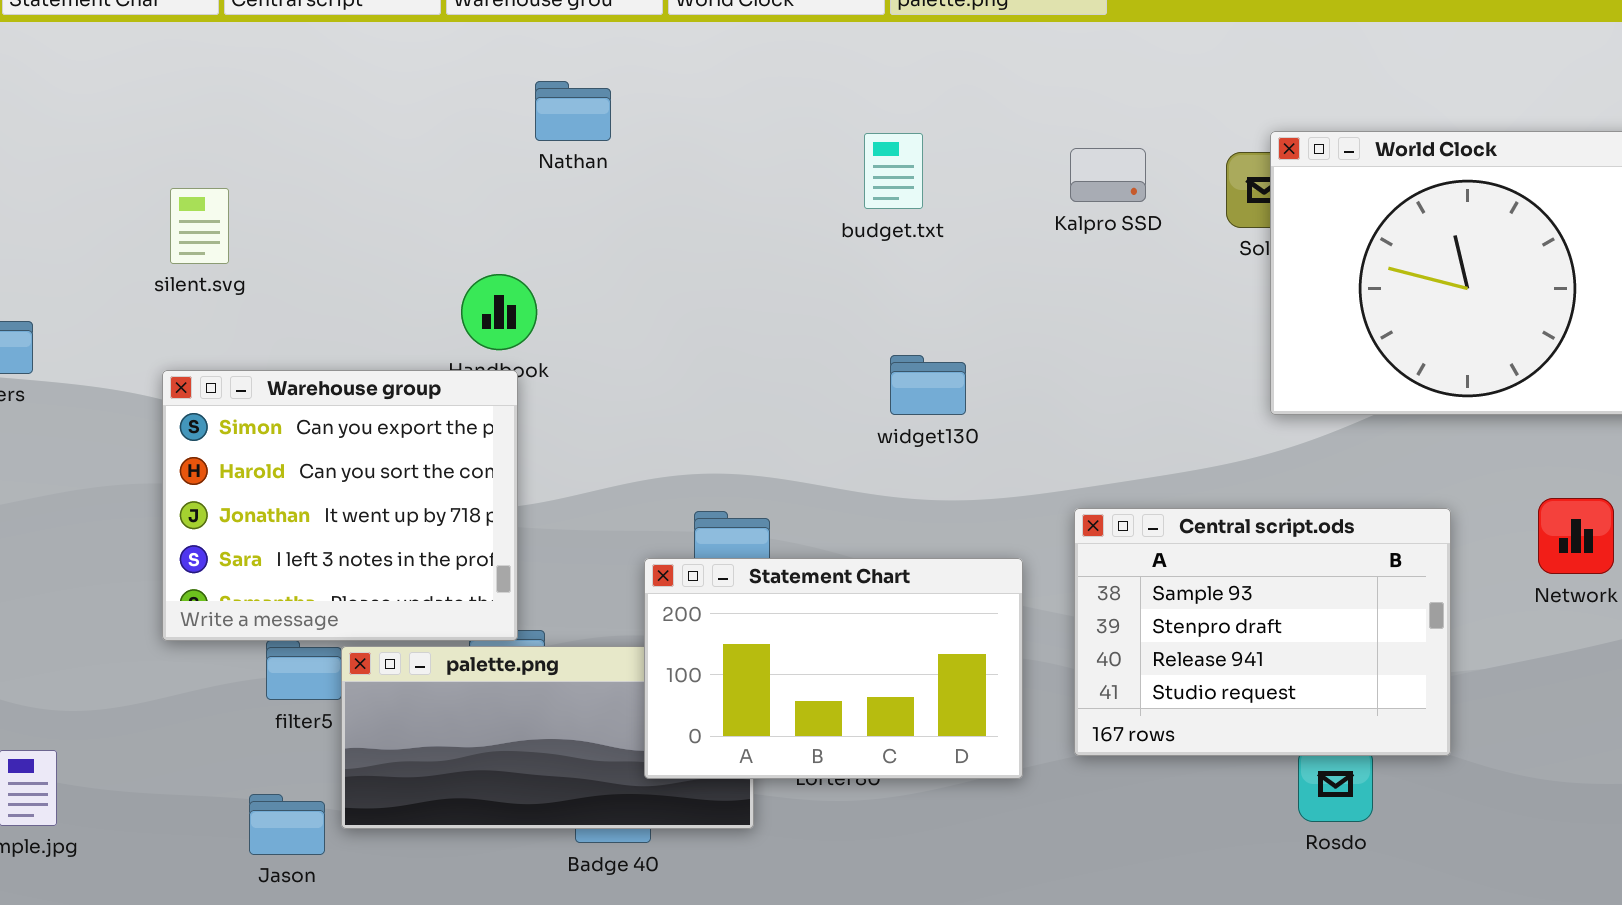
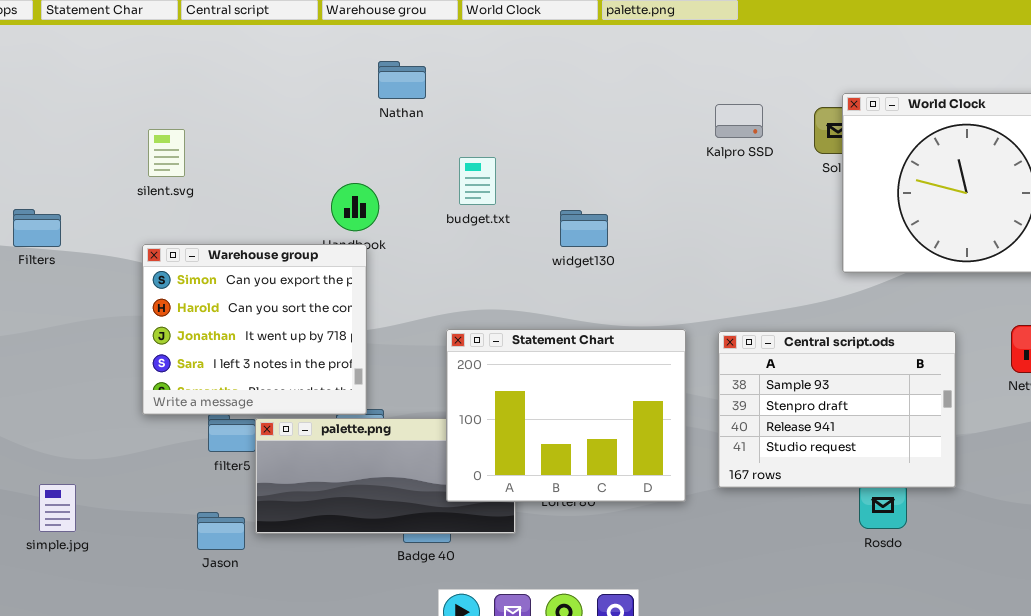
budget.txt: [864,133,923,209] -> [459,157,496,205], moved
widget130: [890,355,966,415] -> [560,210,608,247], moved
Statement Chart: [644,558,1023,779] -> [446,329,686,502], resized

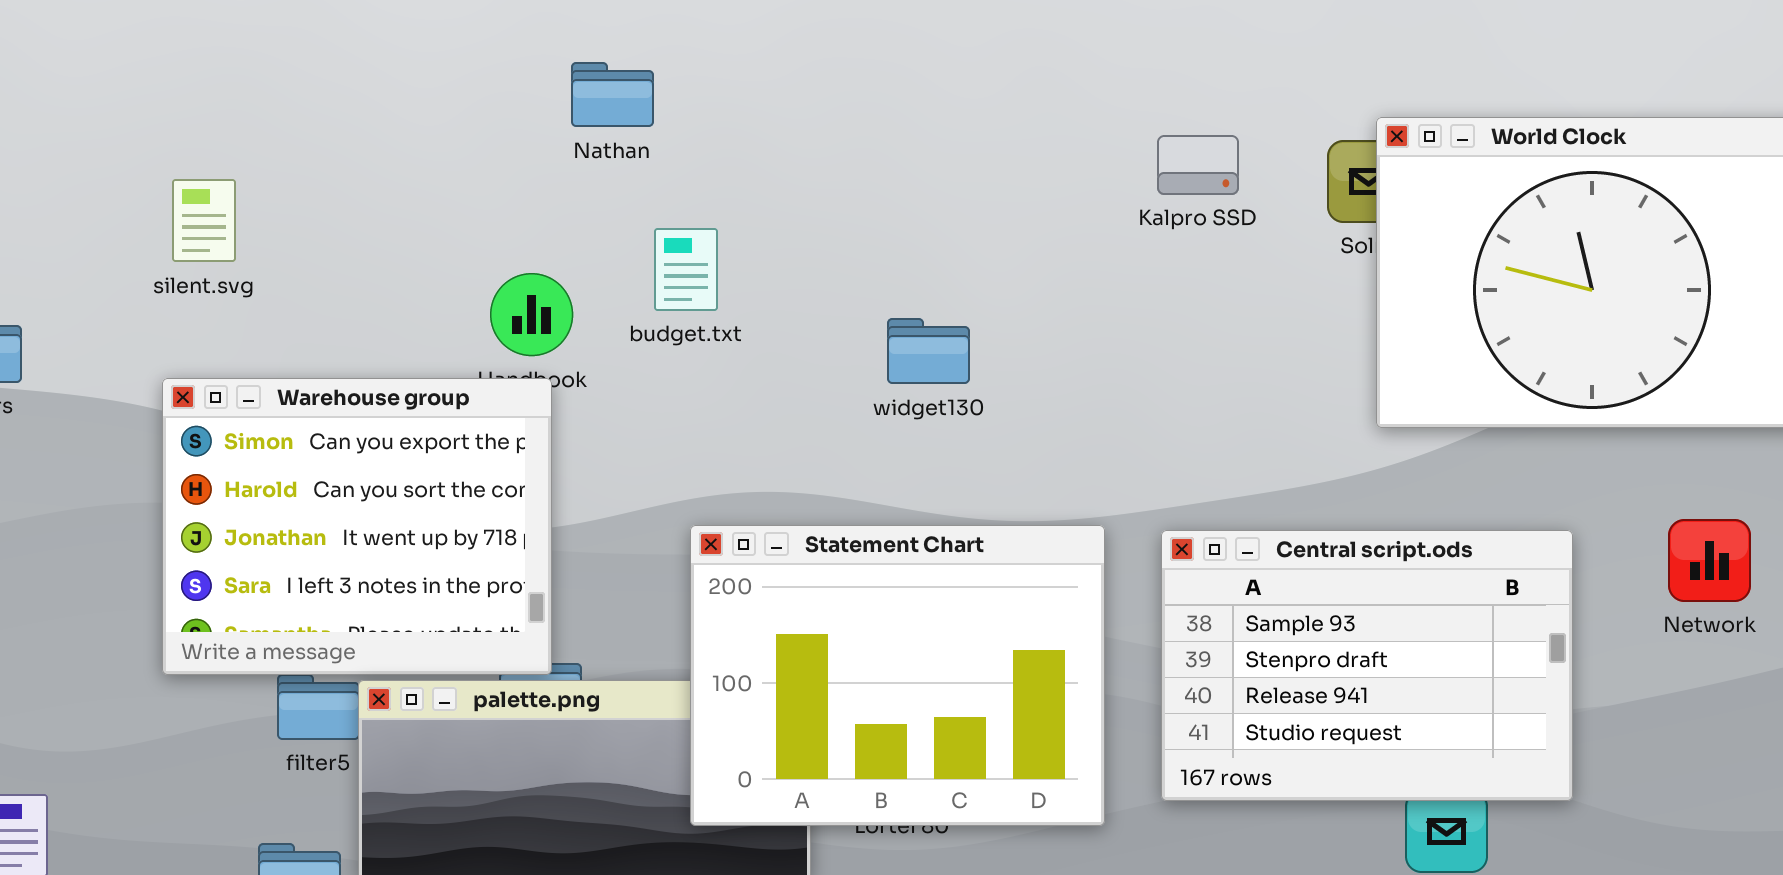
budget.txt: [459,157,496,205] -> [654,228,718,311], moved

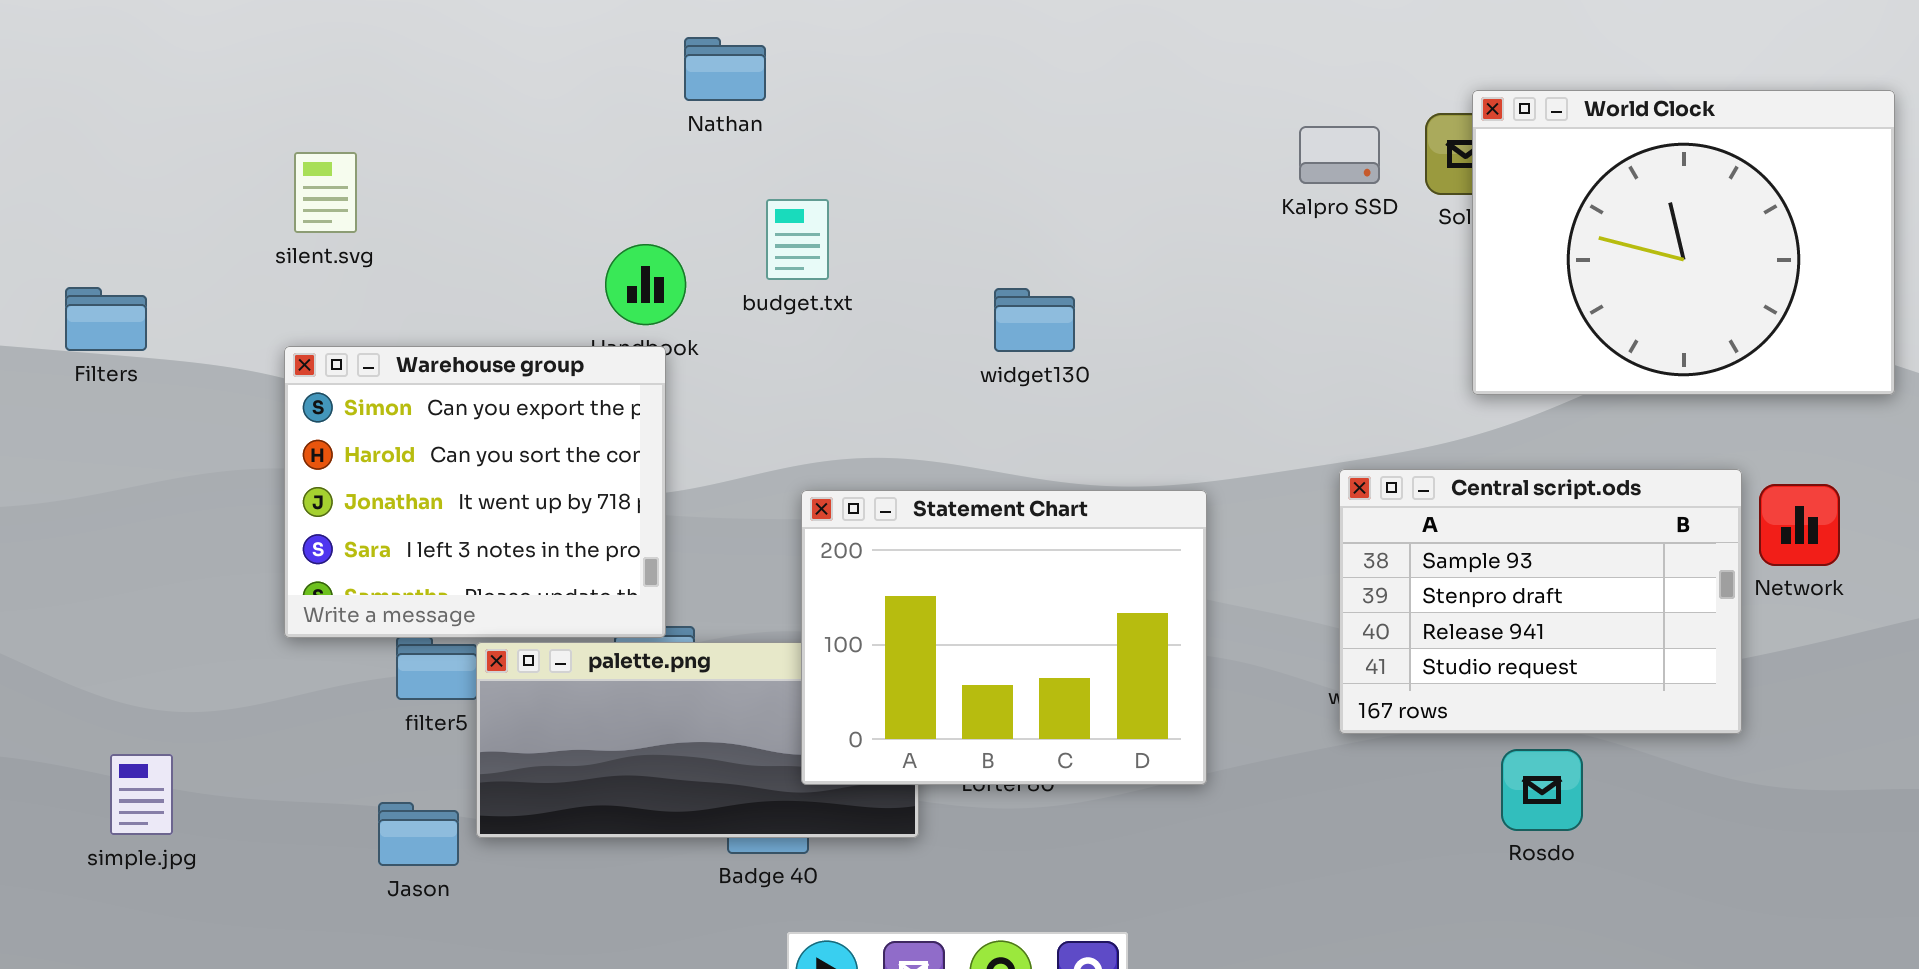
Kalpro SSD: [1157,135,1239,195] -> [1299,126,1380,184], moved
Central script.ods: [1161,530,1573,801] -> [1339,469,1742,734], moved

